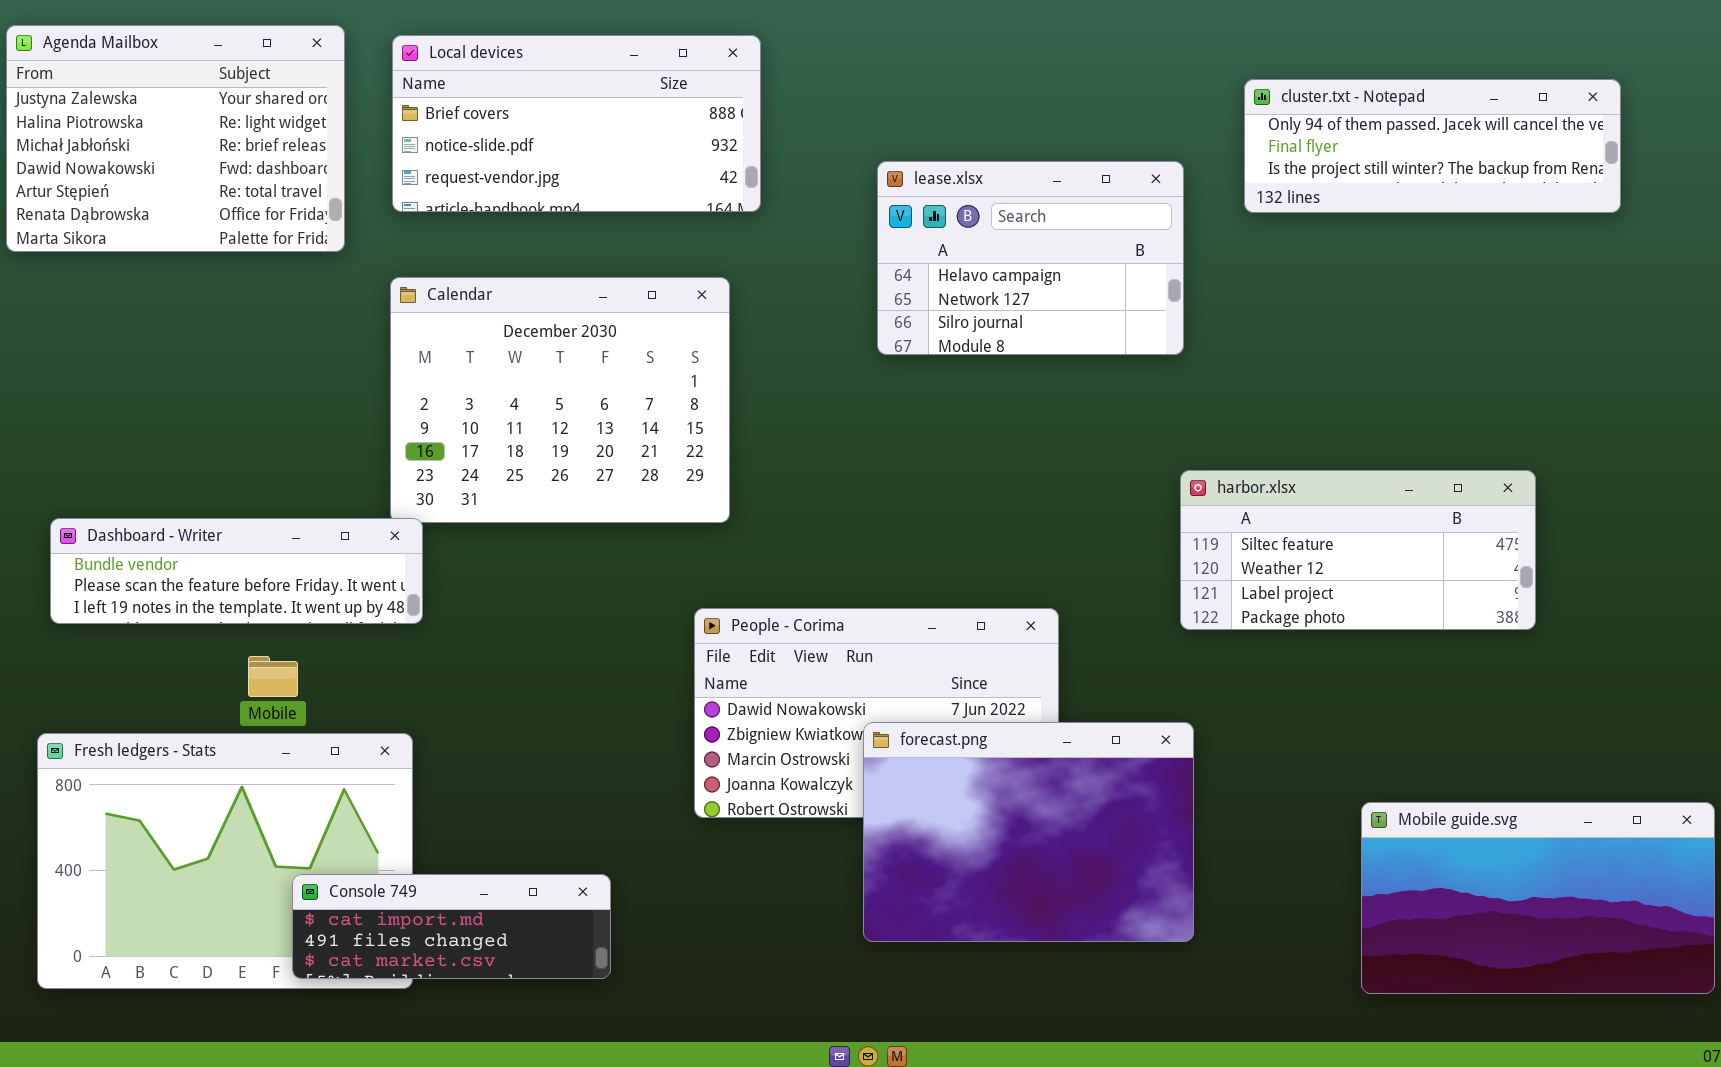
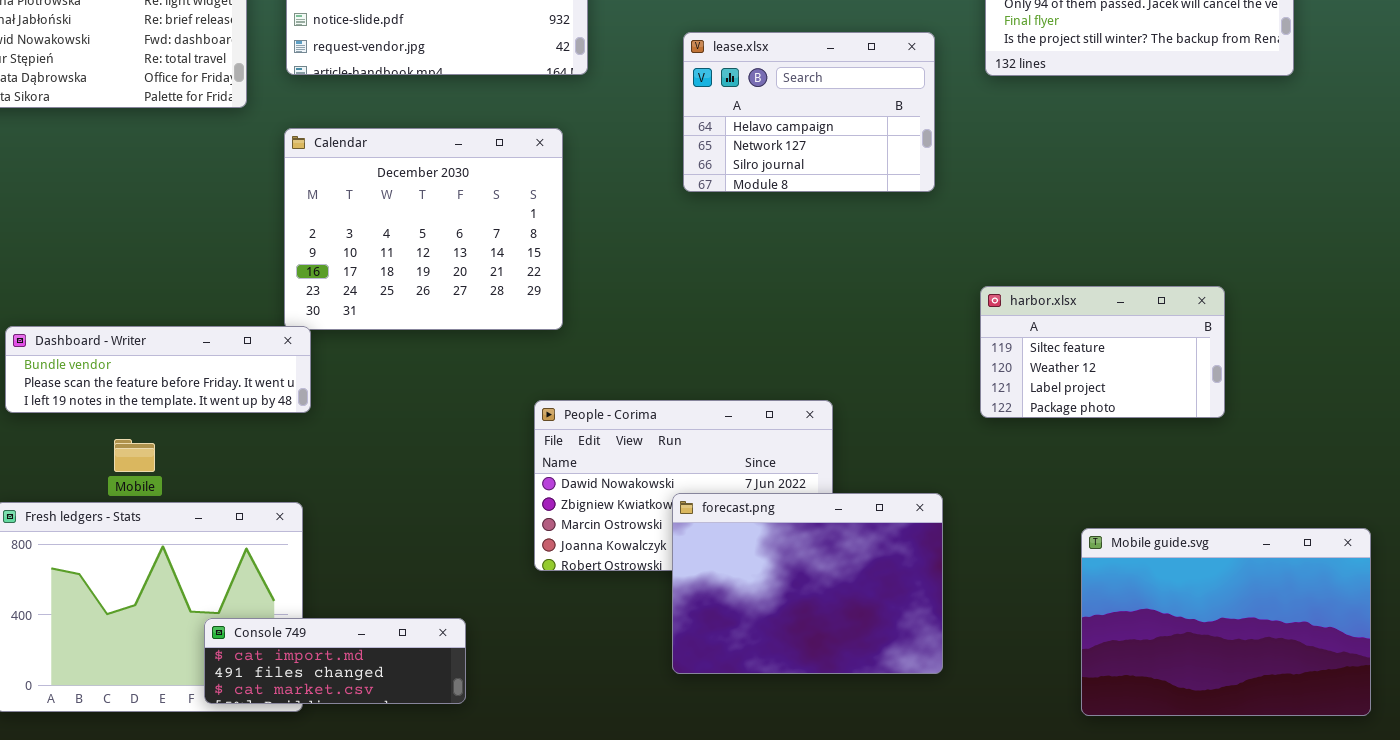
harbor.xlsx: [1180,470,1536,630] -> [980,286,1225,418], resized
Mobile: [248,656,298,697] -> [114,439,155,472], moved
Mobile guide.svg: [1361,802,1715,994] -> [1081,528,1371,716], resized

